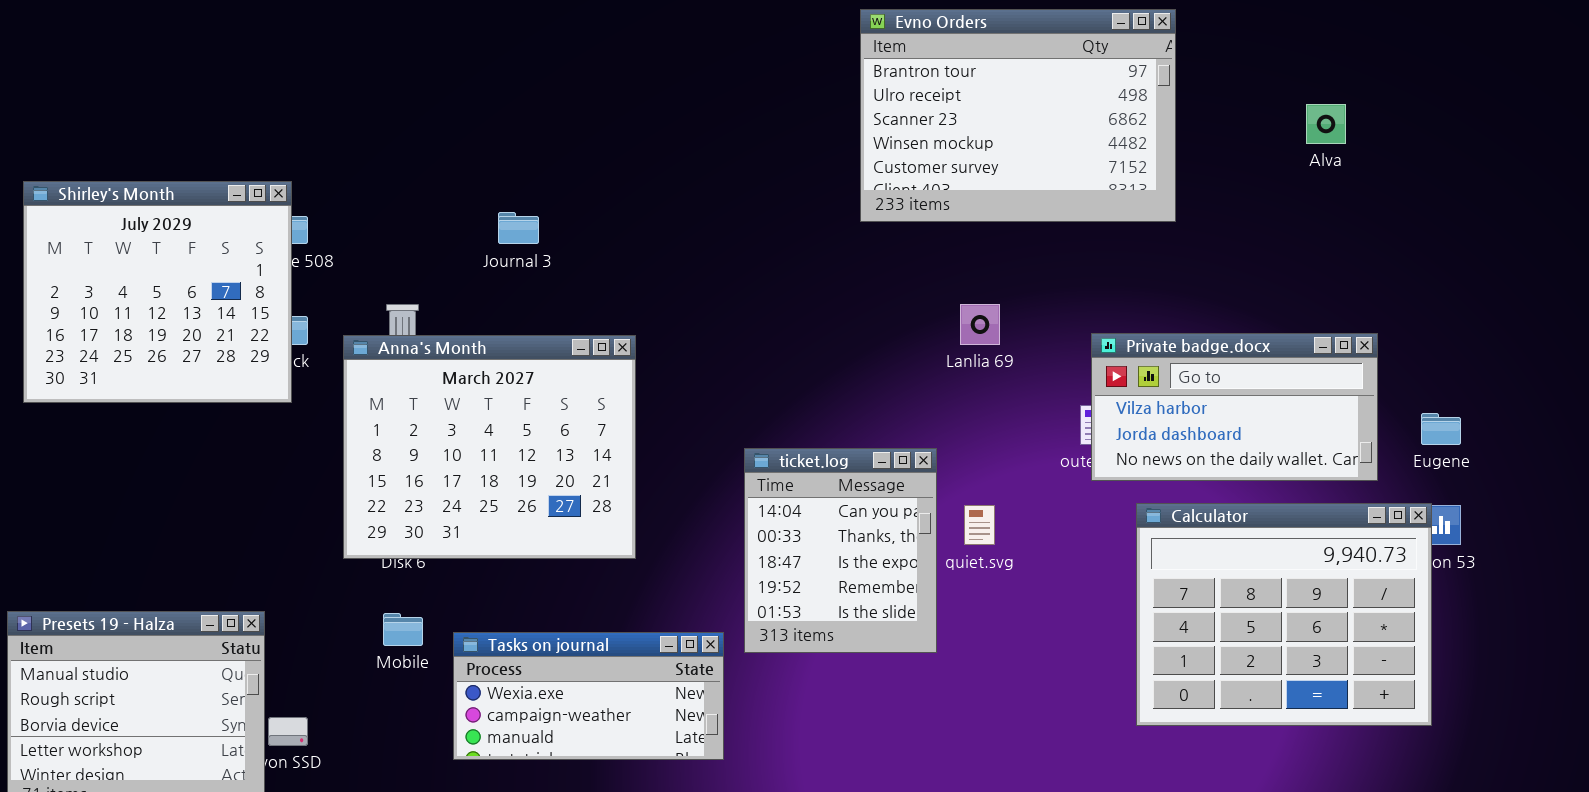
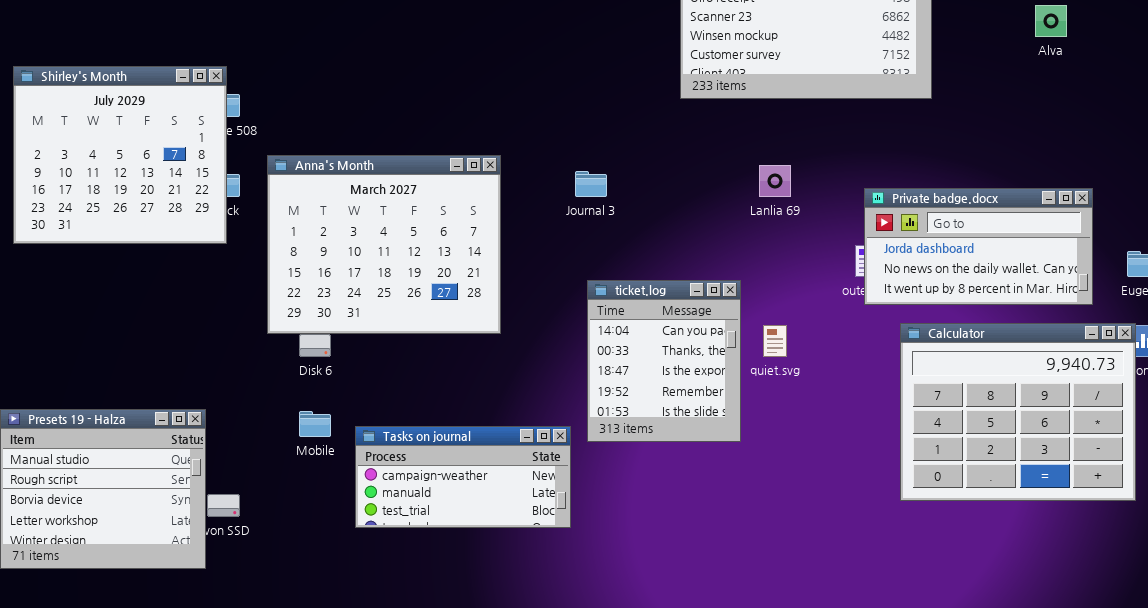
Journal 3: [498,212,539,244] -> [575,171,607,197], moved
Private badge.docx: [1091,333,1378,481] -> [864,188,1093,305], scrolled down 1 row
Anna's Month: [343,335,636,559] -> [267,155,501,334], moved
Tasks on journal: [453,632,724,760] -> [355,426,571,528], scrolled down 1 row

